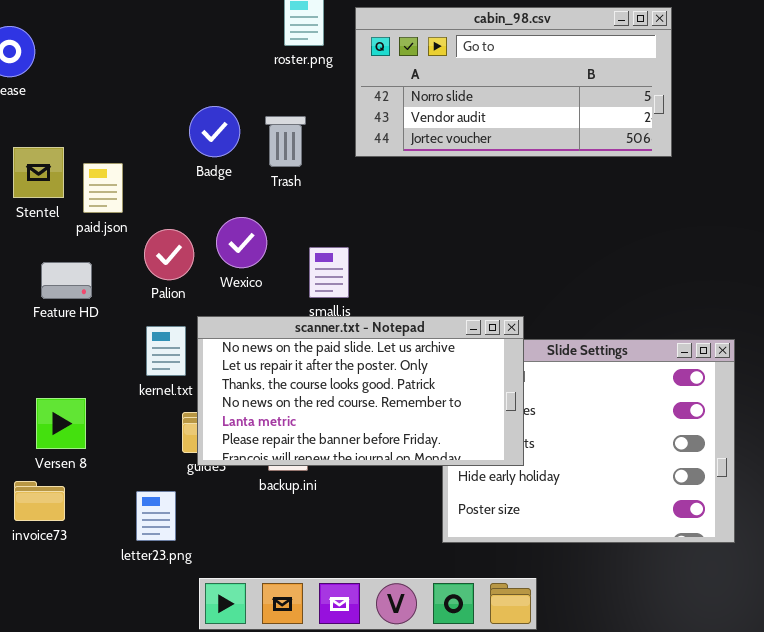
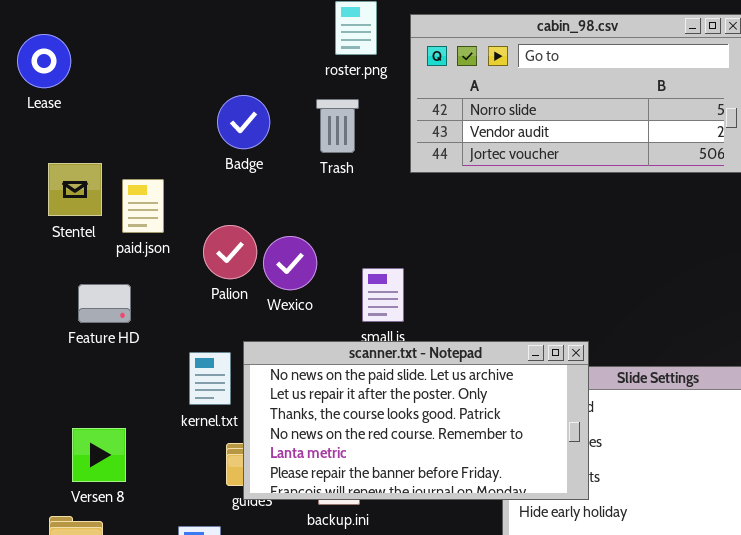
Badge: [189,106,240,157] -> [217,95,270,149], moved
Trash: [265,116,306,167] -> [316,99,359,153], moved
Palion: [144,229,194,280] -> [203,225,257,279], moved

